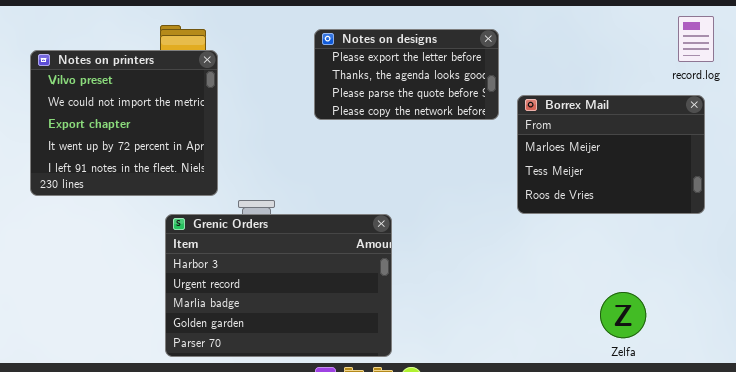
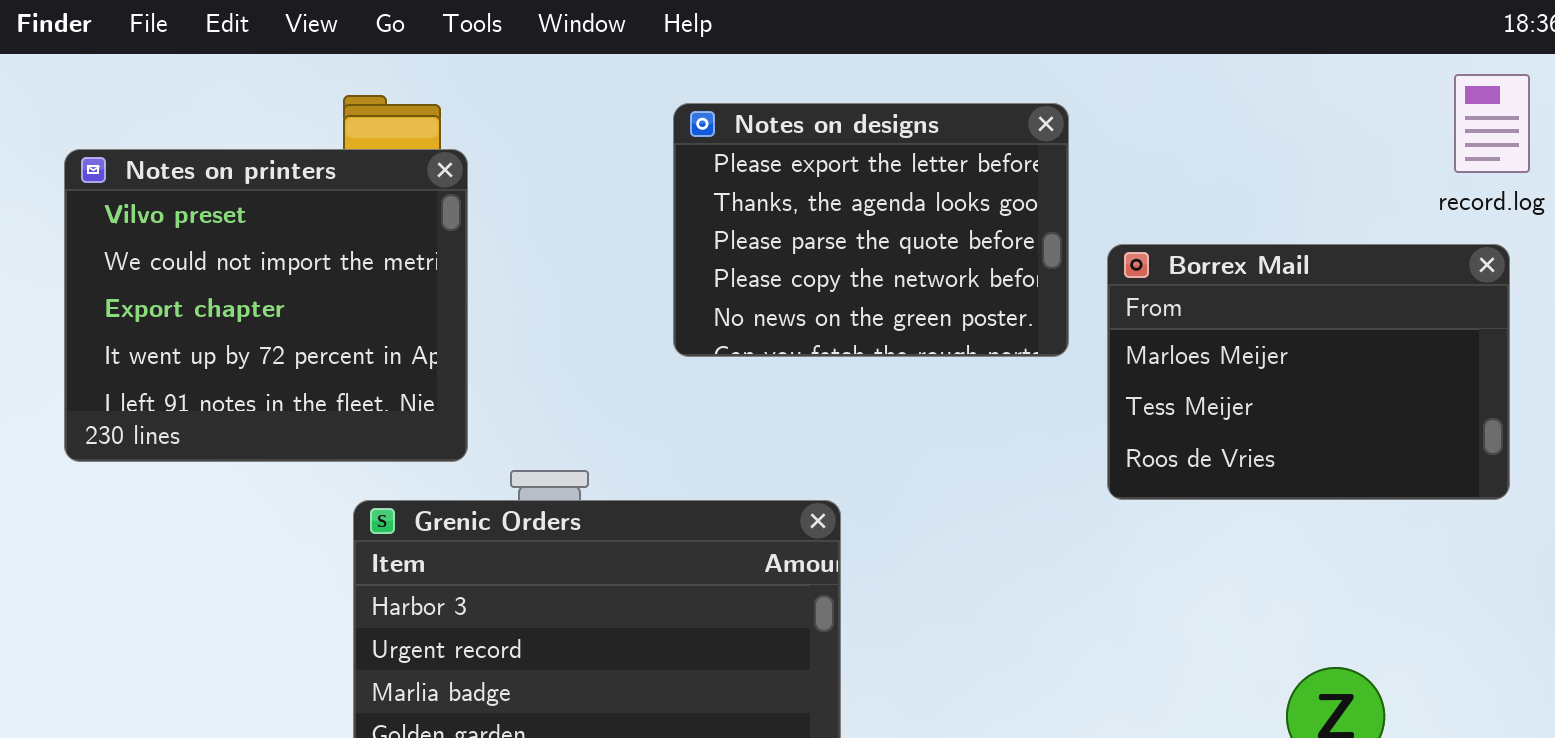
Notes on designs: [314,29,499,120] -> [673,103,1069,357], resized

